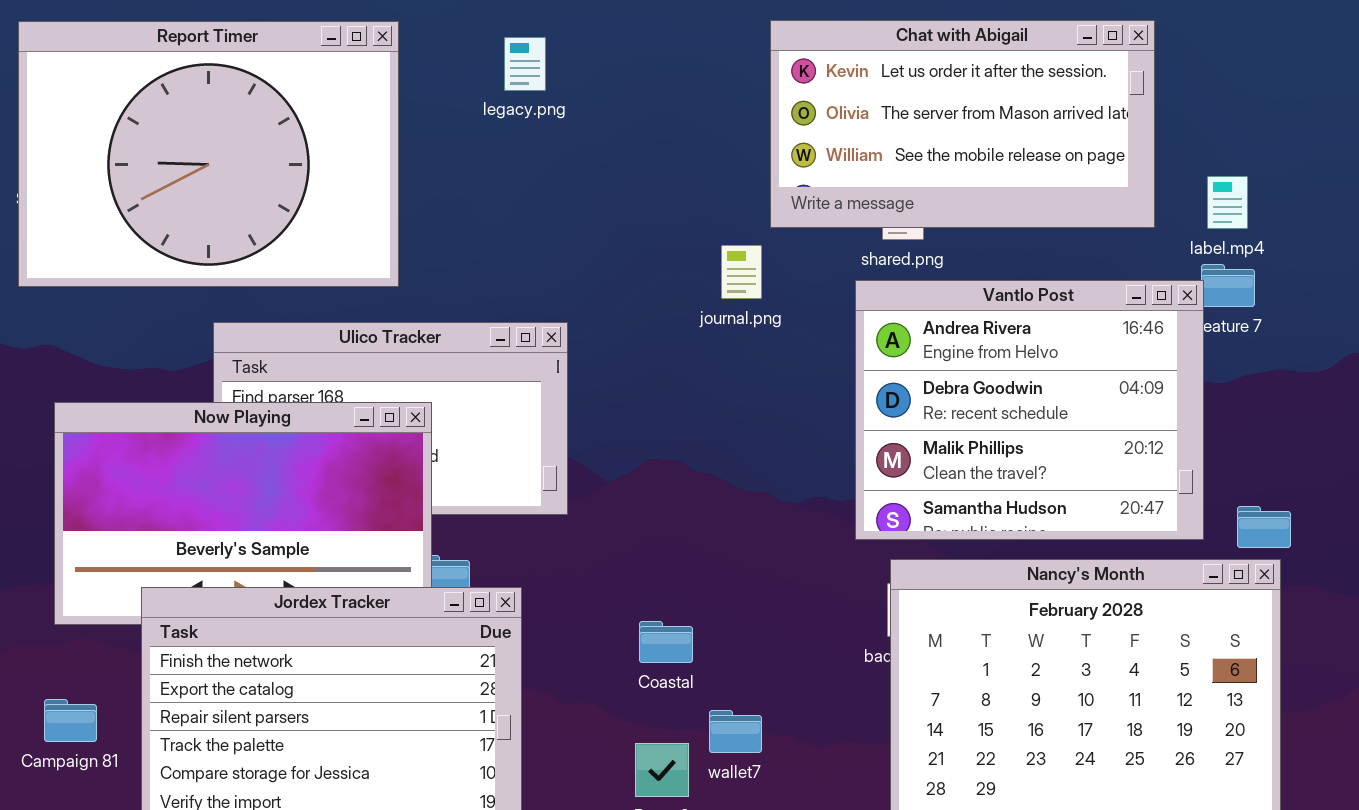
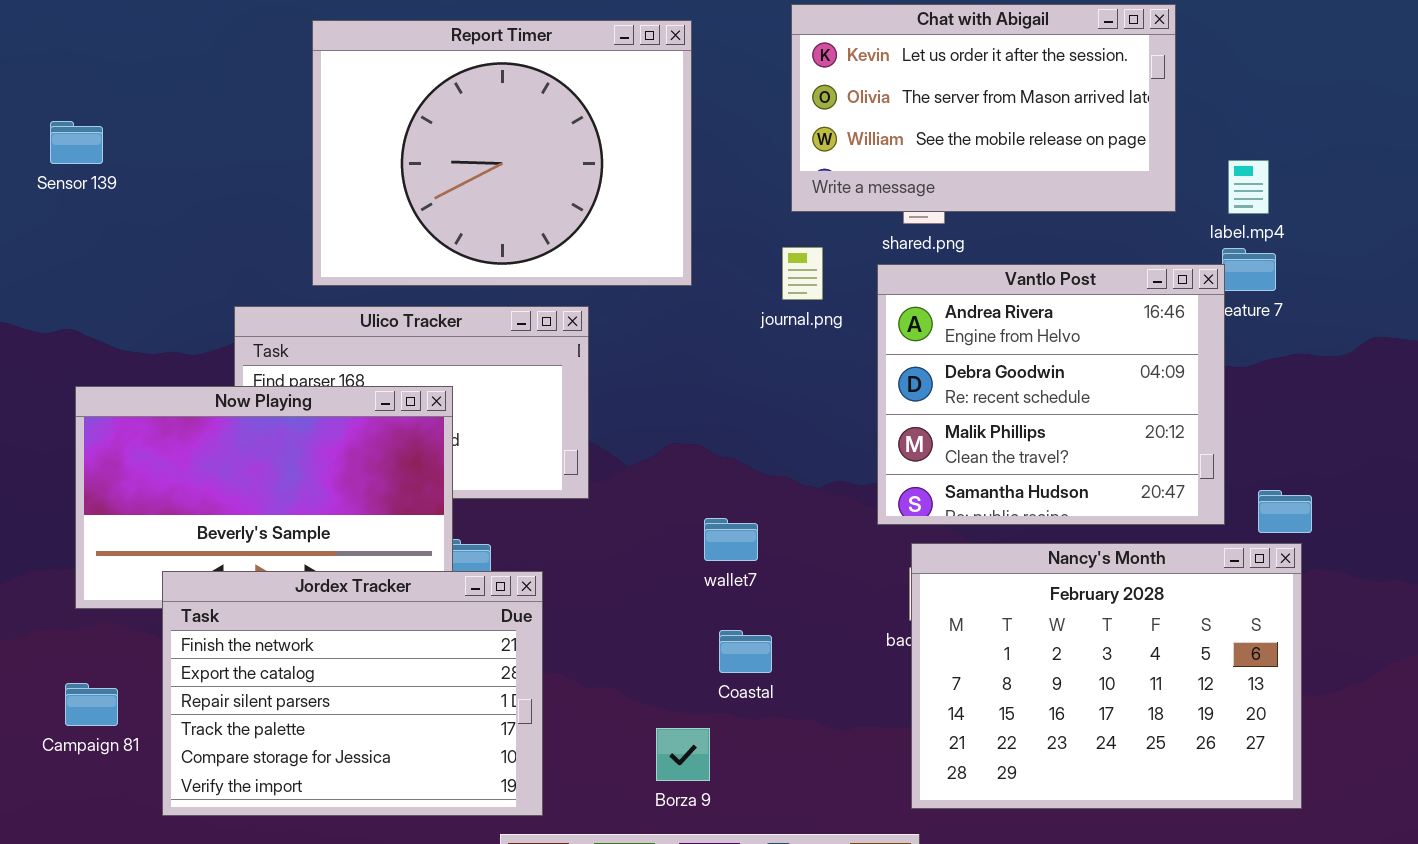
Report Timer: [18,21,399,287] -> [312,20,692,286], moved
journal.png: [721,245,762,299] -> [782,247,823,300], moved
Coastal: [639,621,693,663] -> [719,630,772,673], moved
wallet7: [709,710,762,753] -> [704,518,758,561], moved

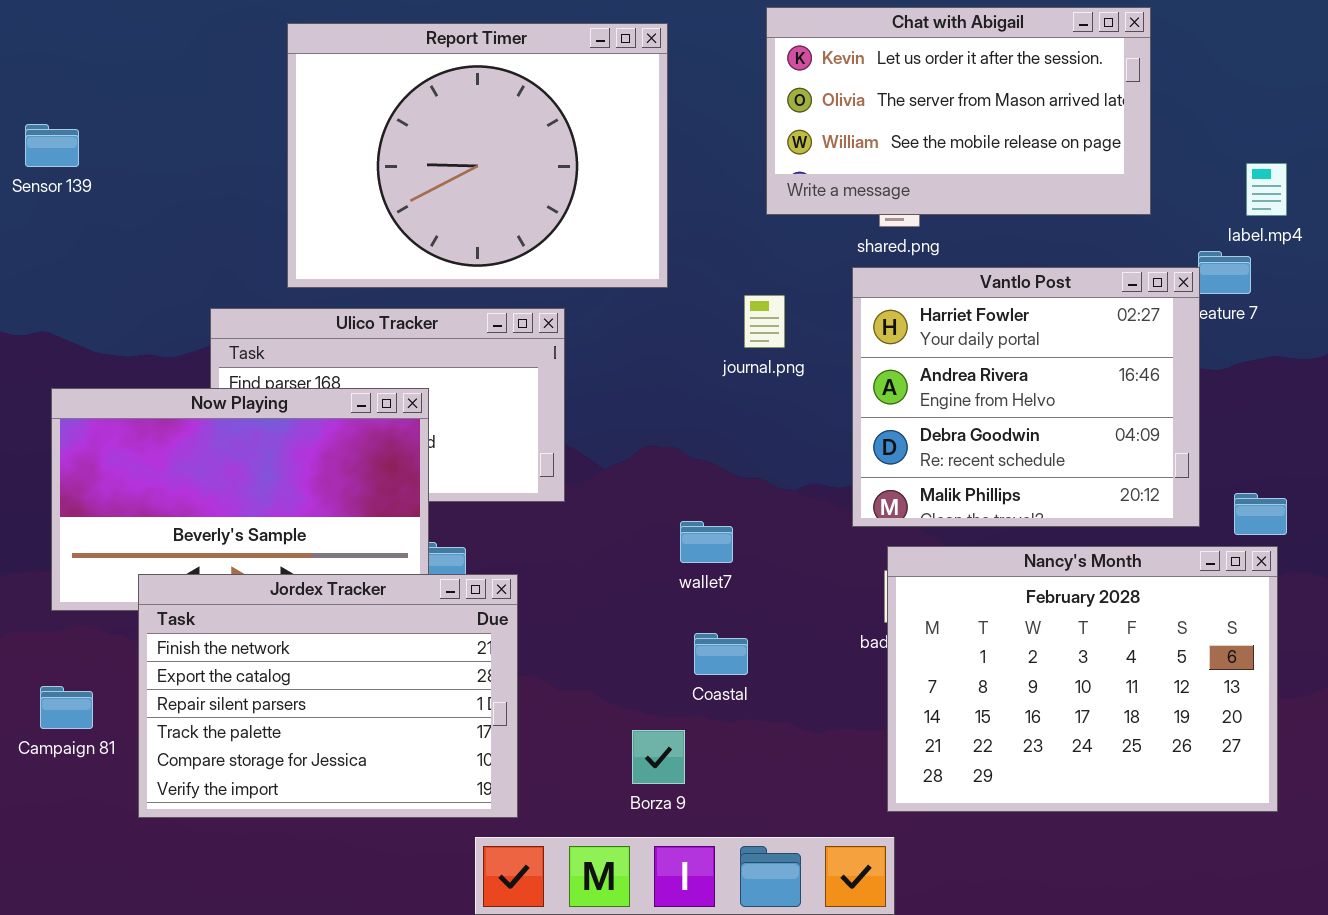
label.mp4: [1228,160,1269,214] -> [1246,163,1287,216], moved
journal.png: [782,247,823,300] -> [744,295,785,348], moved
Vantlo Post: [877,264,1225,525] -> [852,267,1200,527], scrolled up 1 row

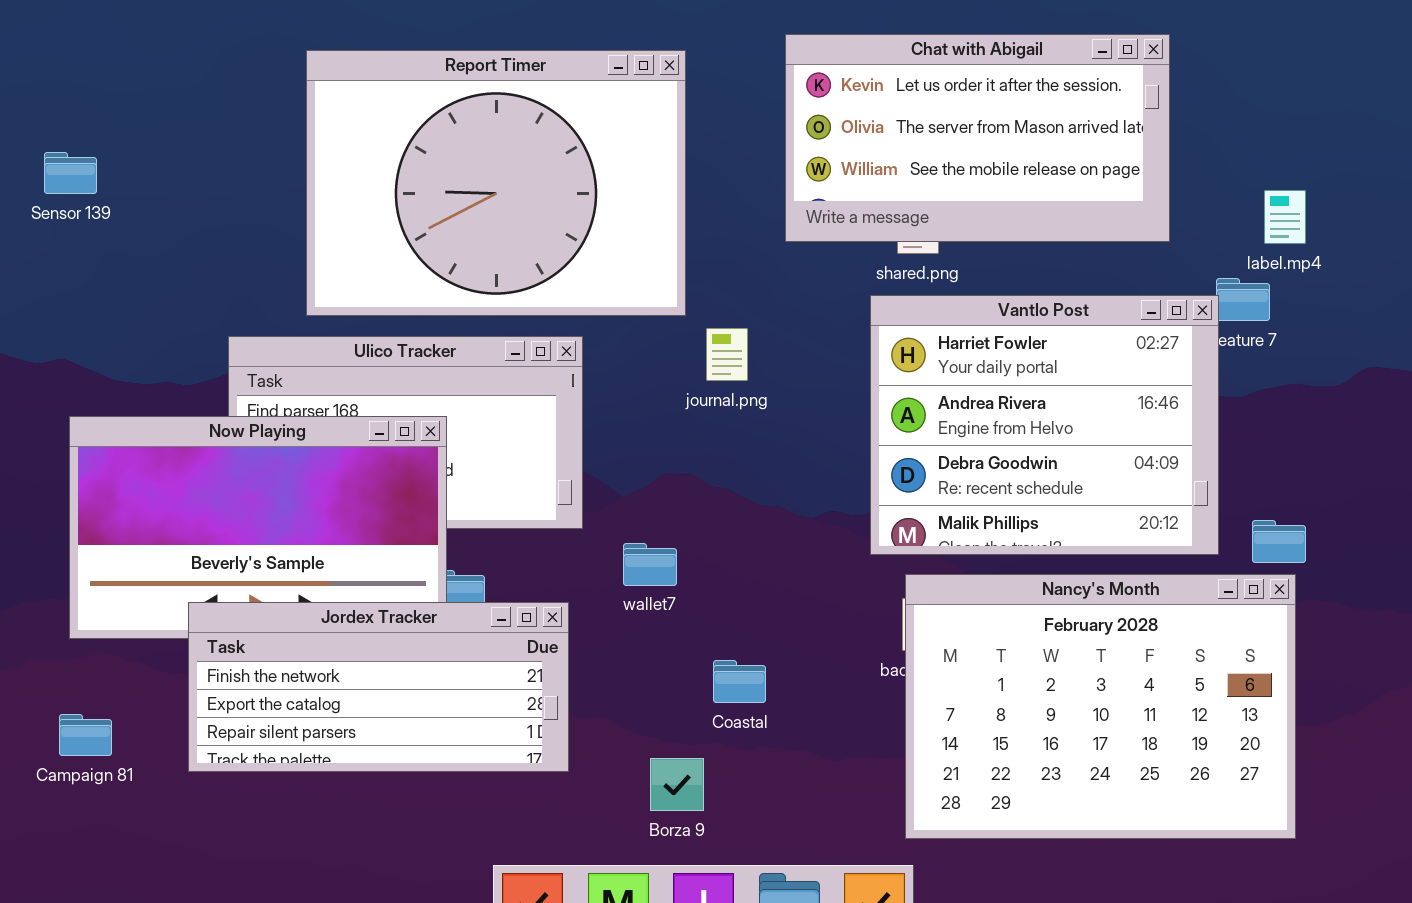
journal.png: [744,295,785,348] -> [706,328,748,381], moved
wallet7: [680,521,733,563] -> [623,543,677,586], moved
Jordex Tracker: [138,574,518,818] -> [188,602,569,772], moved, resized

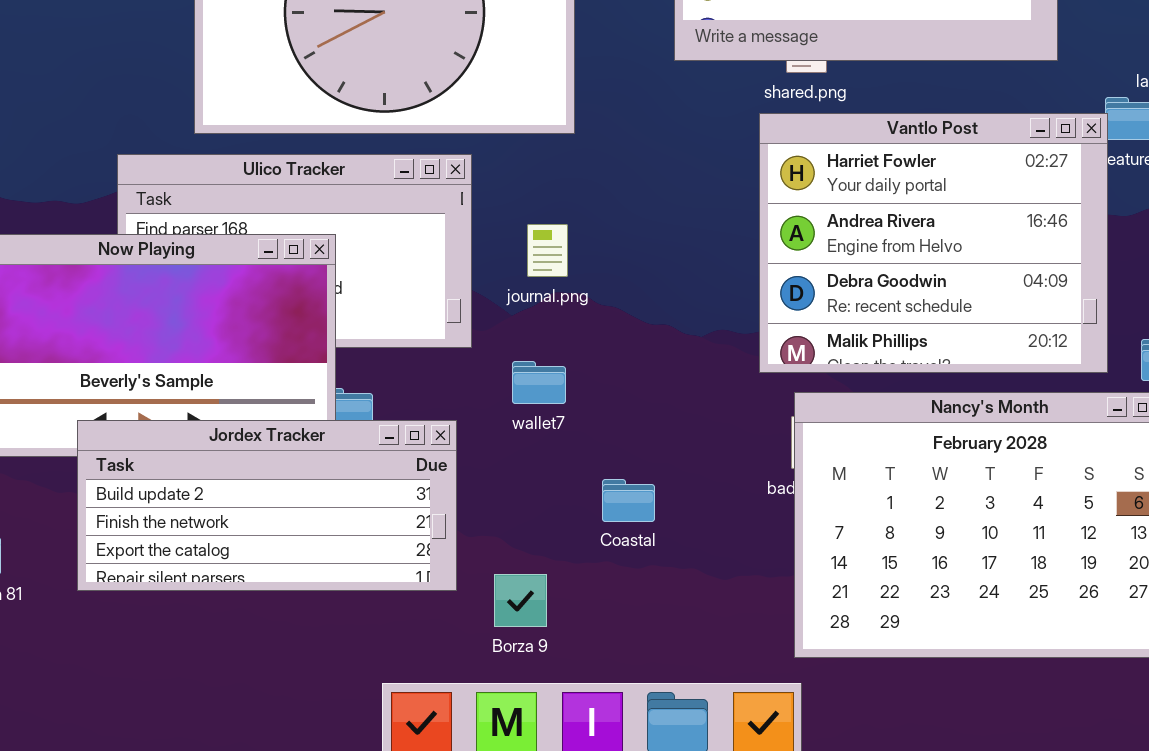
journal.png: [706,328,748,381] -> [527,224,568,277], moved
Jordex Tracker: [188,602,569,772] -> [77,420,457,591], scrolled up 1 row
Borza 9: [650,758,704,811] -> [494,574,547,627], moved

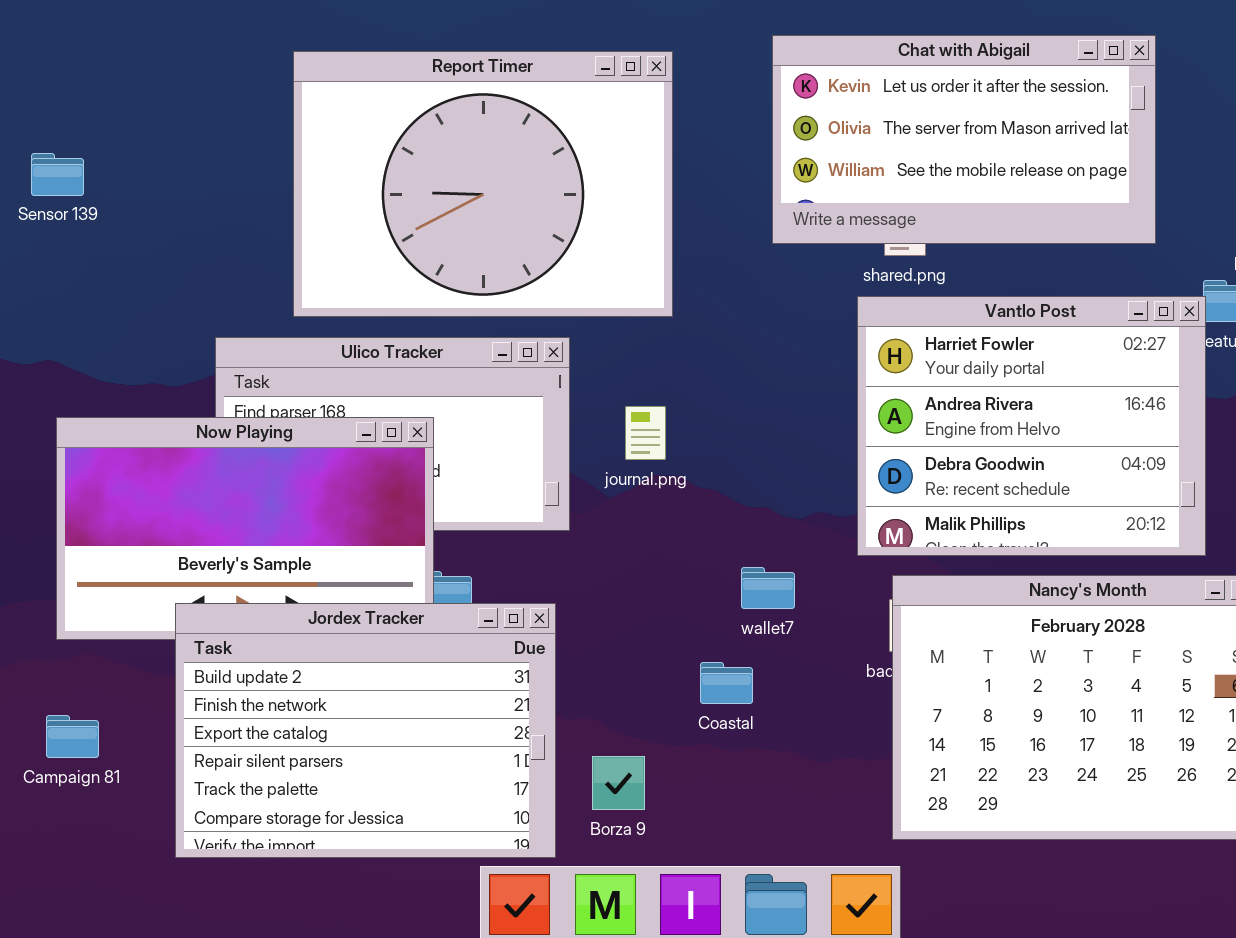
wallet7: [512,361,566,404] -> [741,567,795,609], moved
Jordex Tracker: [77,420,457,591] -> [175,603,556,858], resized

